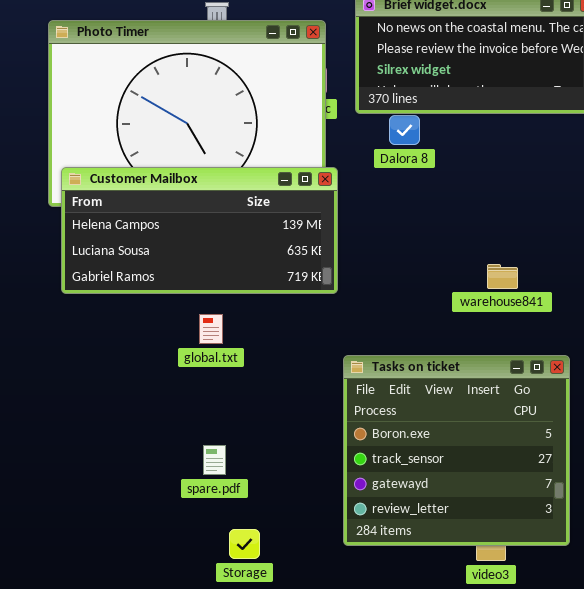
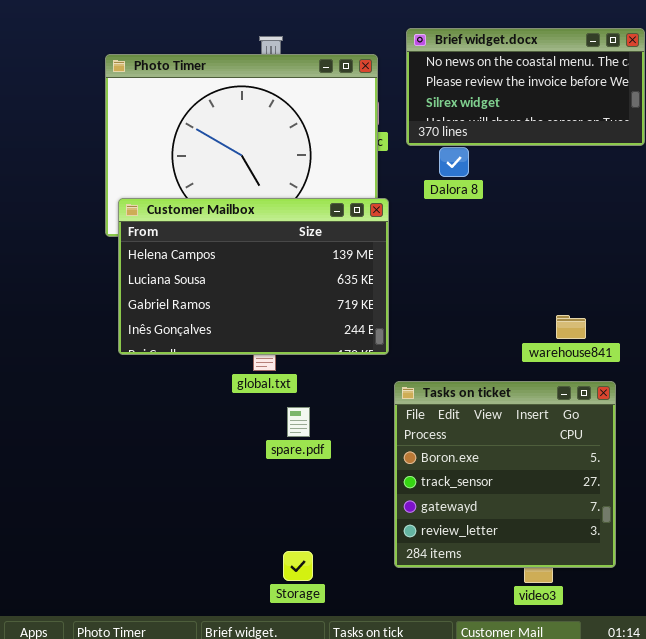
Customer Mailbox: [61,167,338,294] -> [118,198,389,355], resized
warehouse841: [487,264,518,289] -> [556,315,586,339], moved
spare.pdf: [203,445,226,475] -> [287,407,310,437], moved

